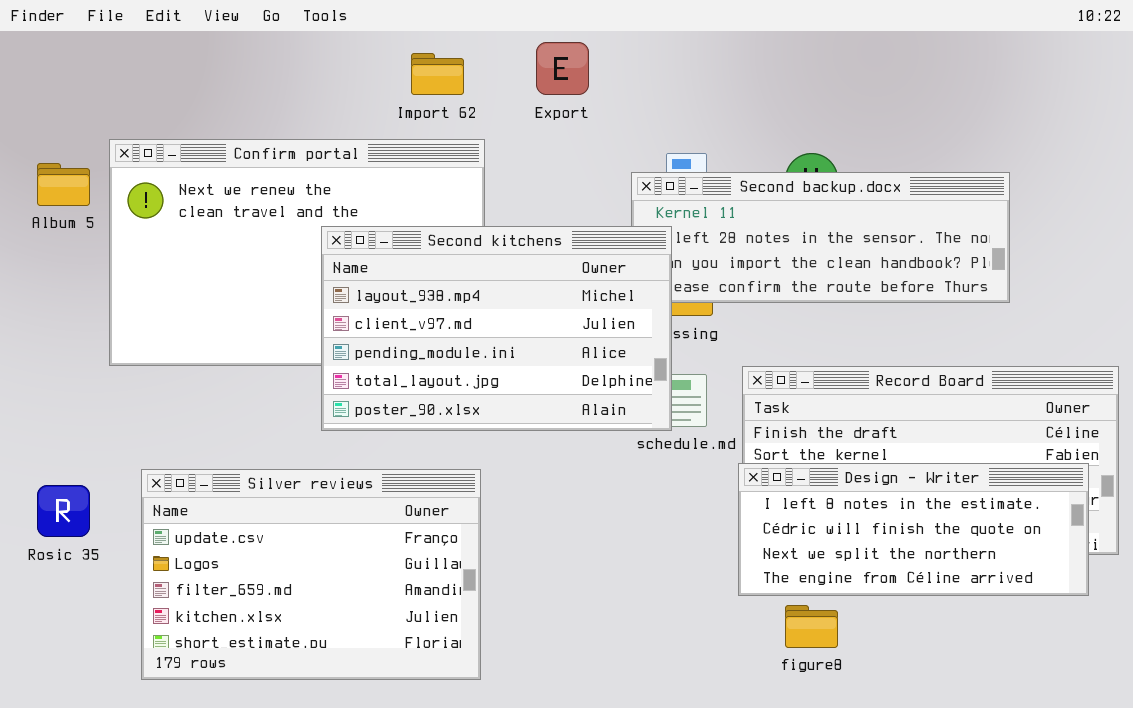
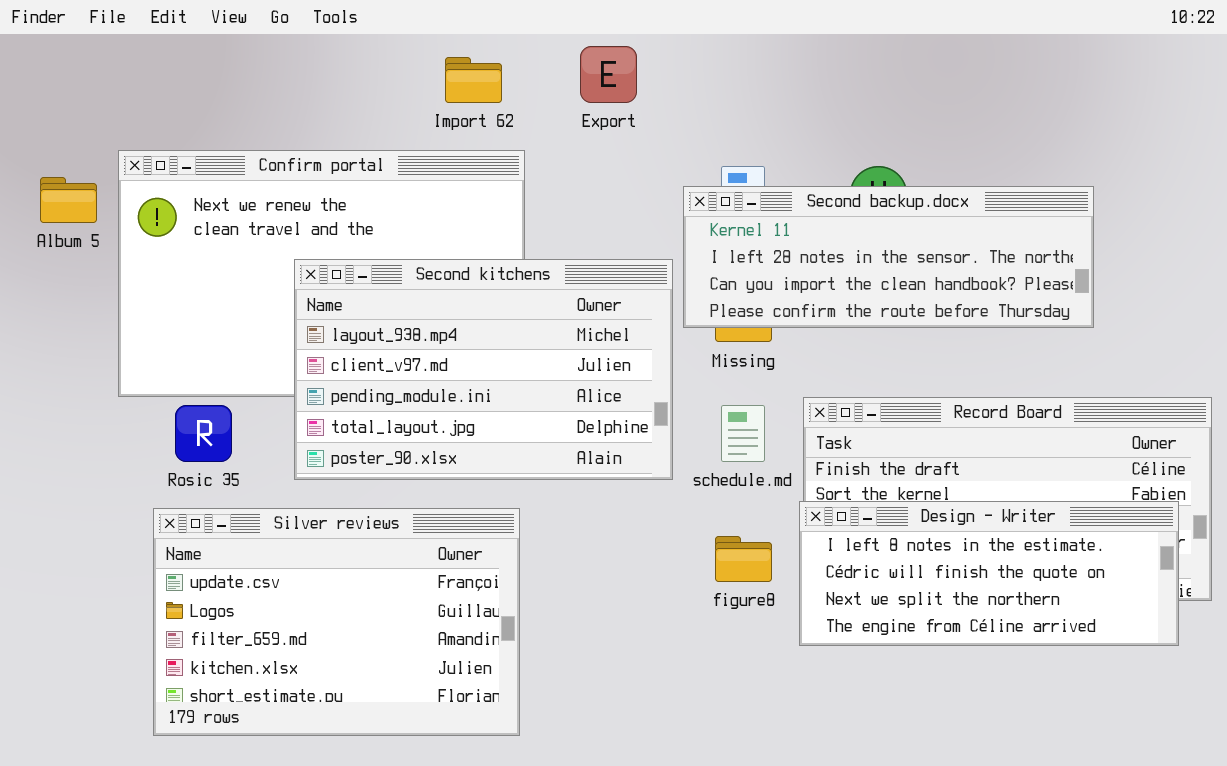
Second kitchens: [321,226,672,431] -> [294,259,673,480], moved
Rosic 35: [37,485,90,537] -> [175,405,232,462], moved
figure8: [785,605,838,648] -> [715,536,772,582], moved

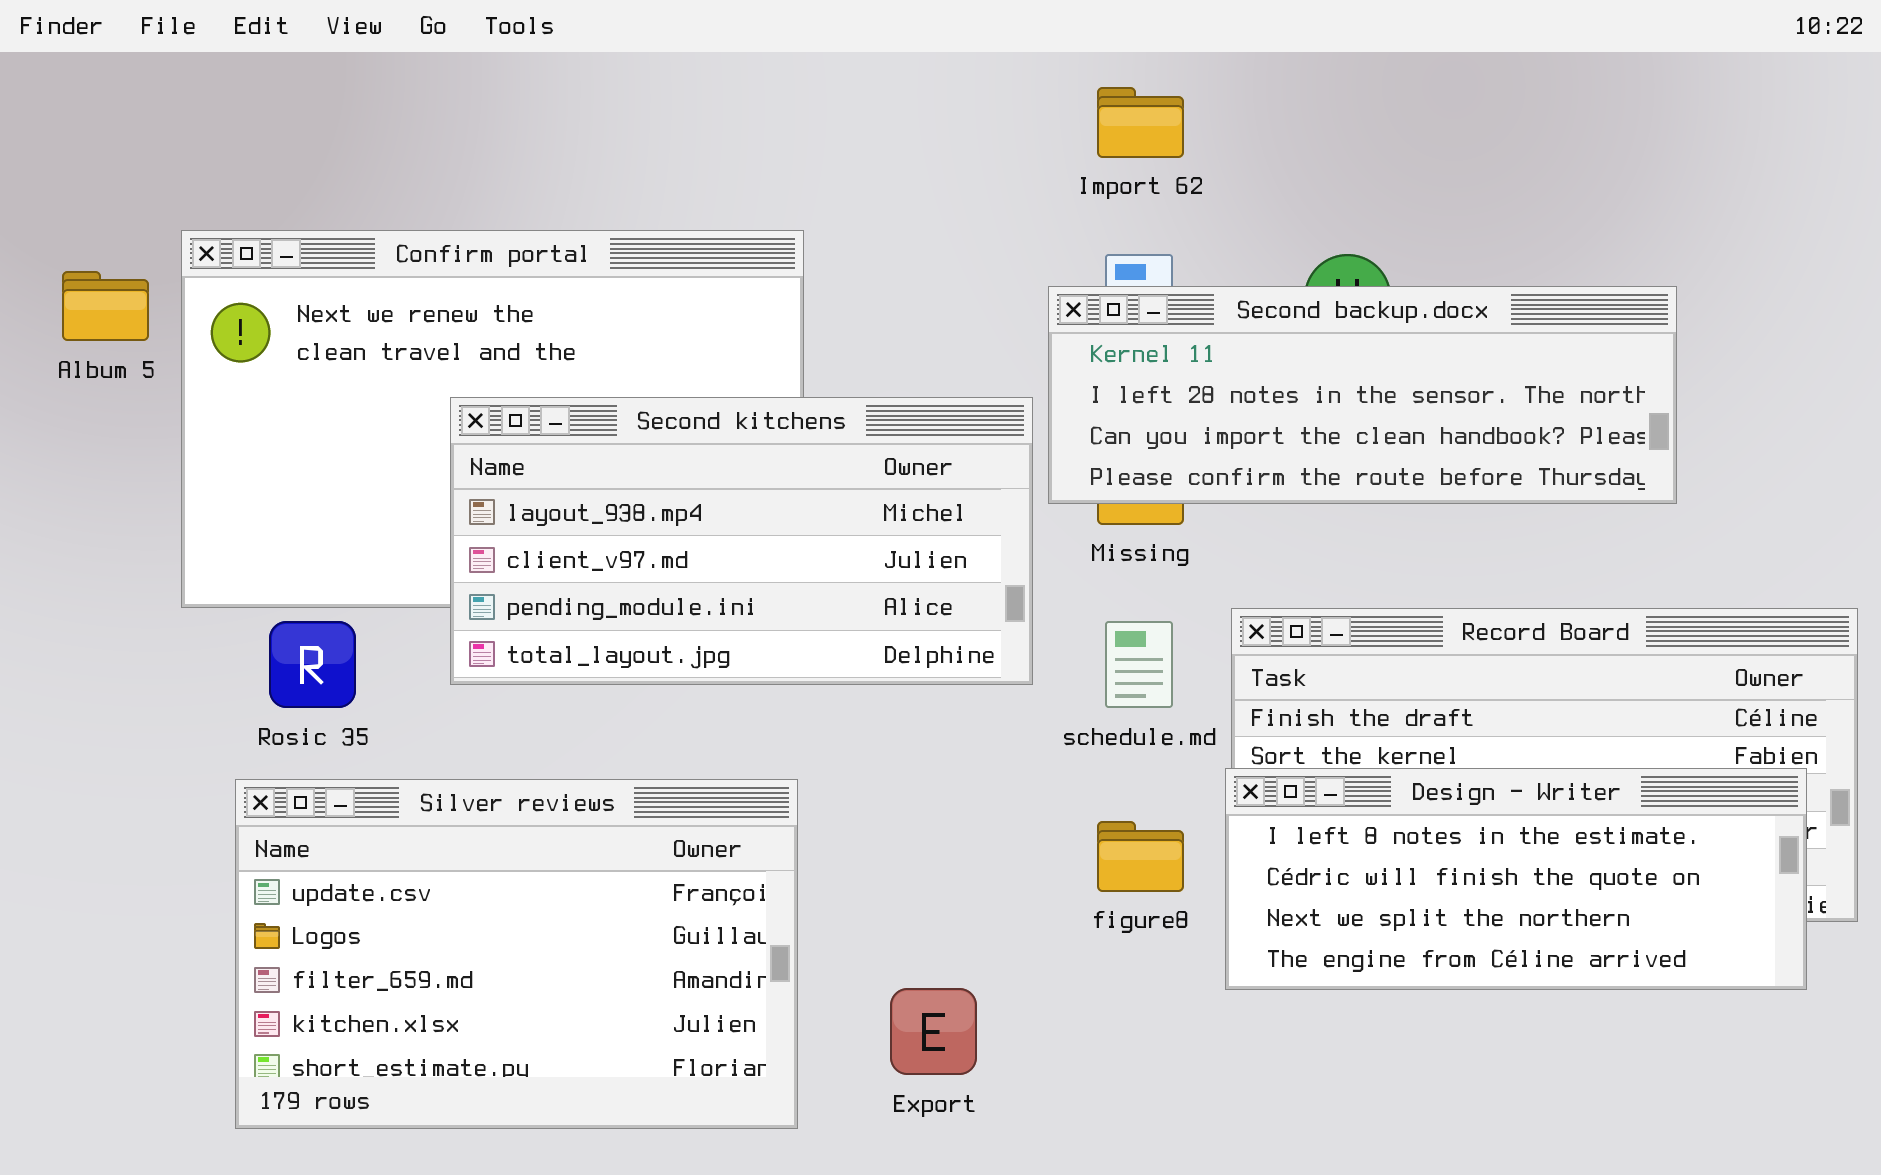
Export: [580,46,637,103] -> [890,988,977,1075], moved
Import 62: [445,57,502,103] -> [1097,87,1184,158], moved
Second kitchens: [294,259,673,480] -> [450,397,1033,685], resized

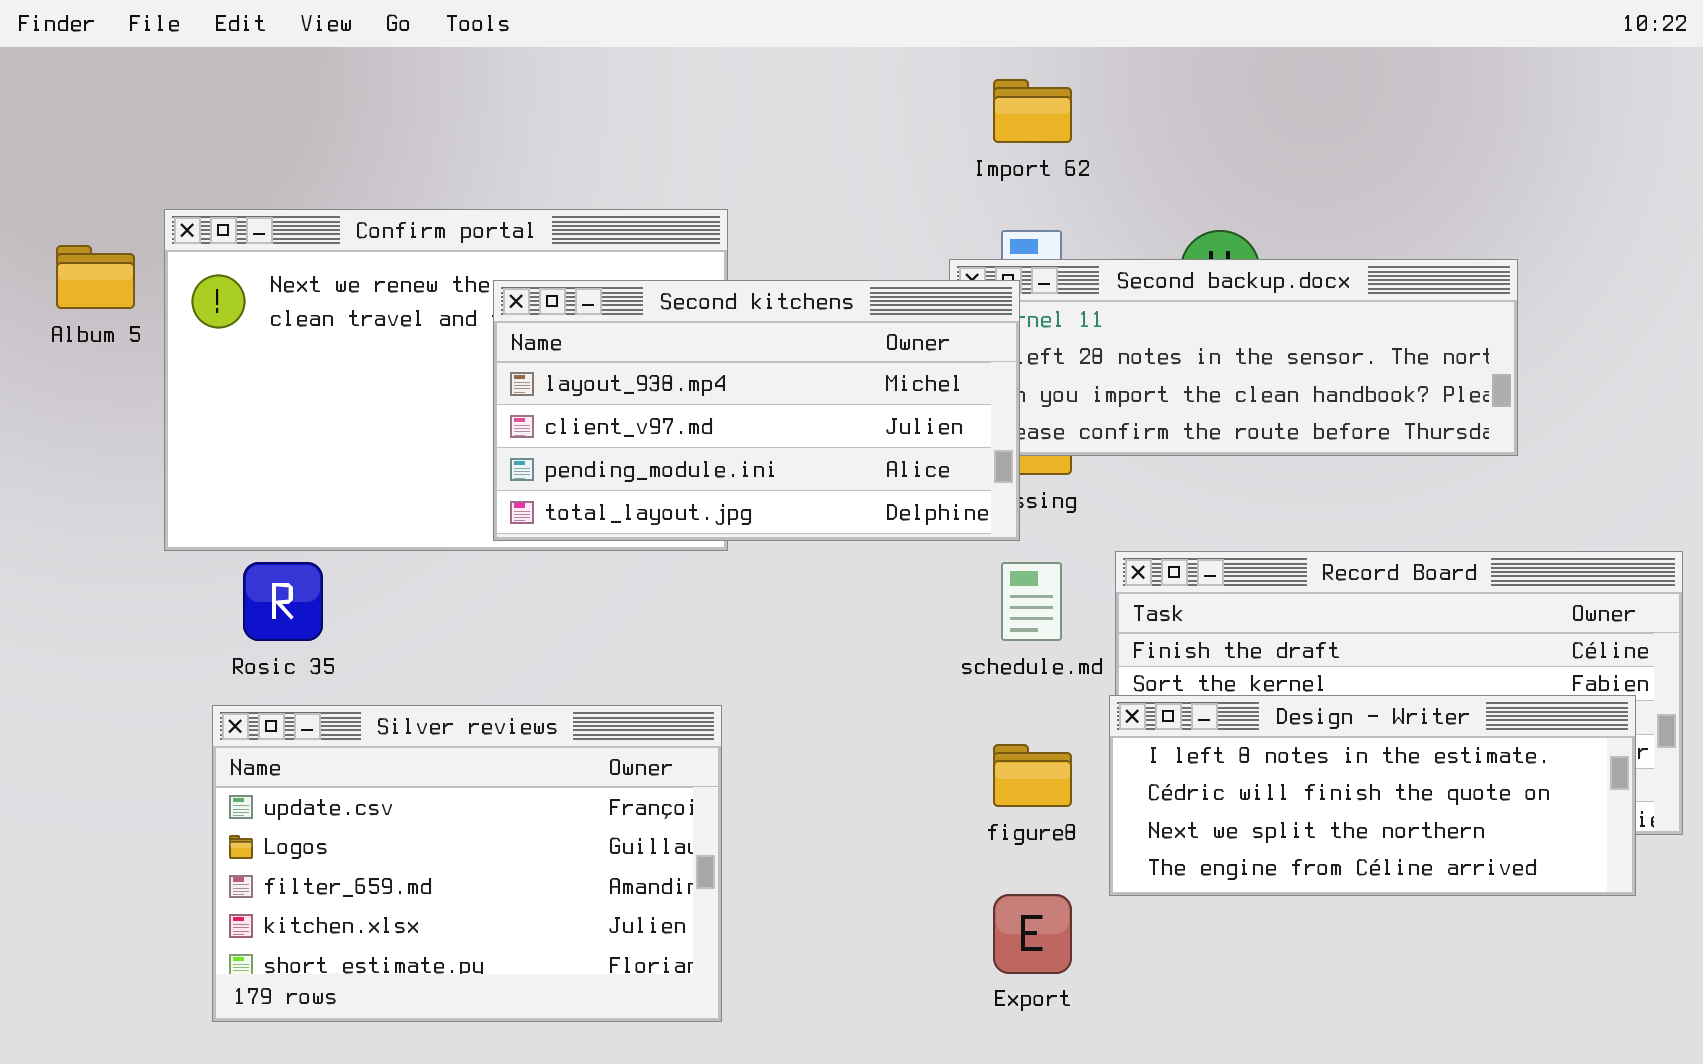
Second kitchens: [450,397,1033,685] -> [493,280,1020,541], moved
Export: [890,988,977,1075] -> [993,894,1072,974], moved

